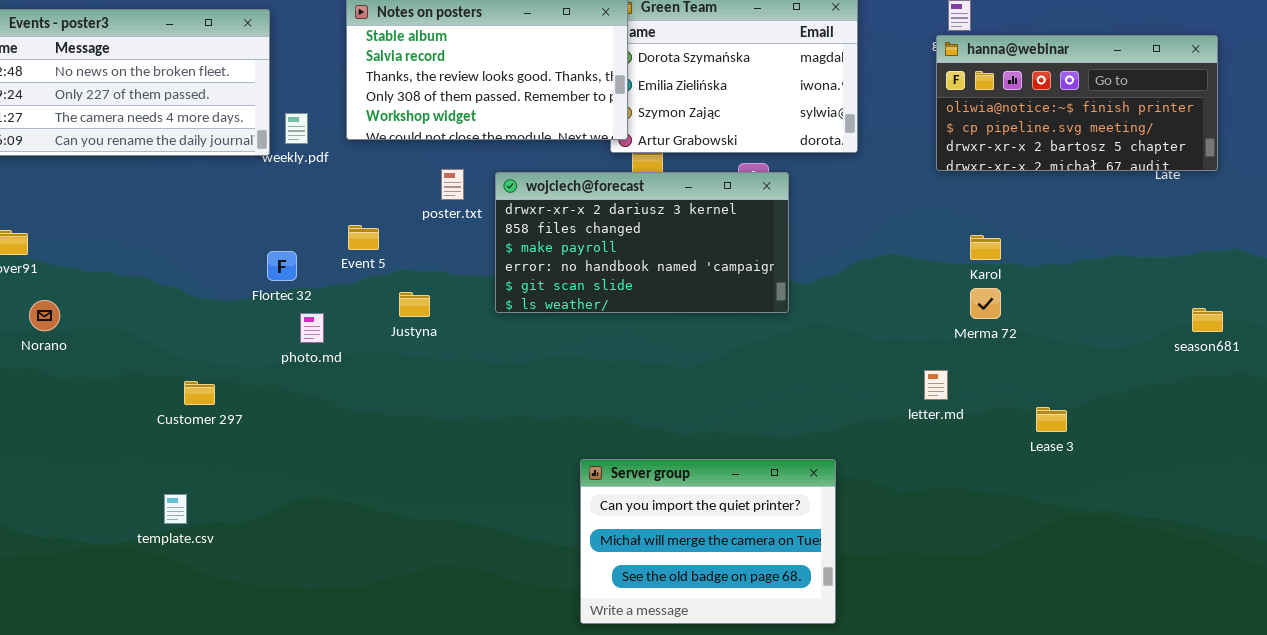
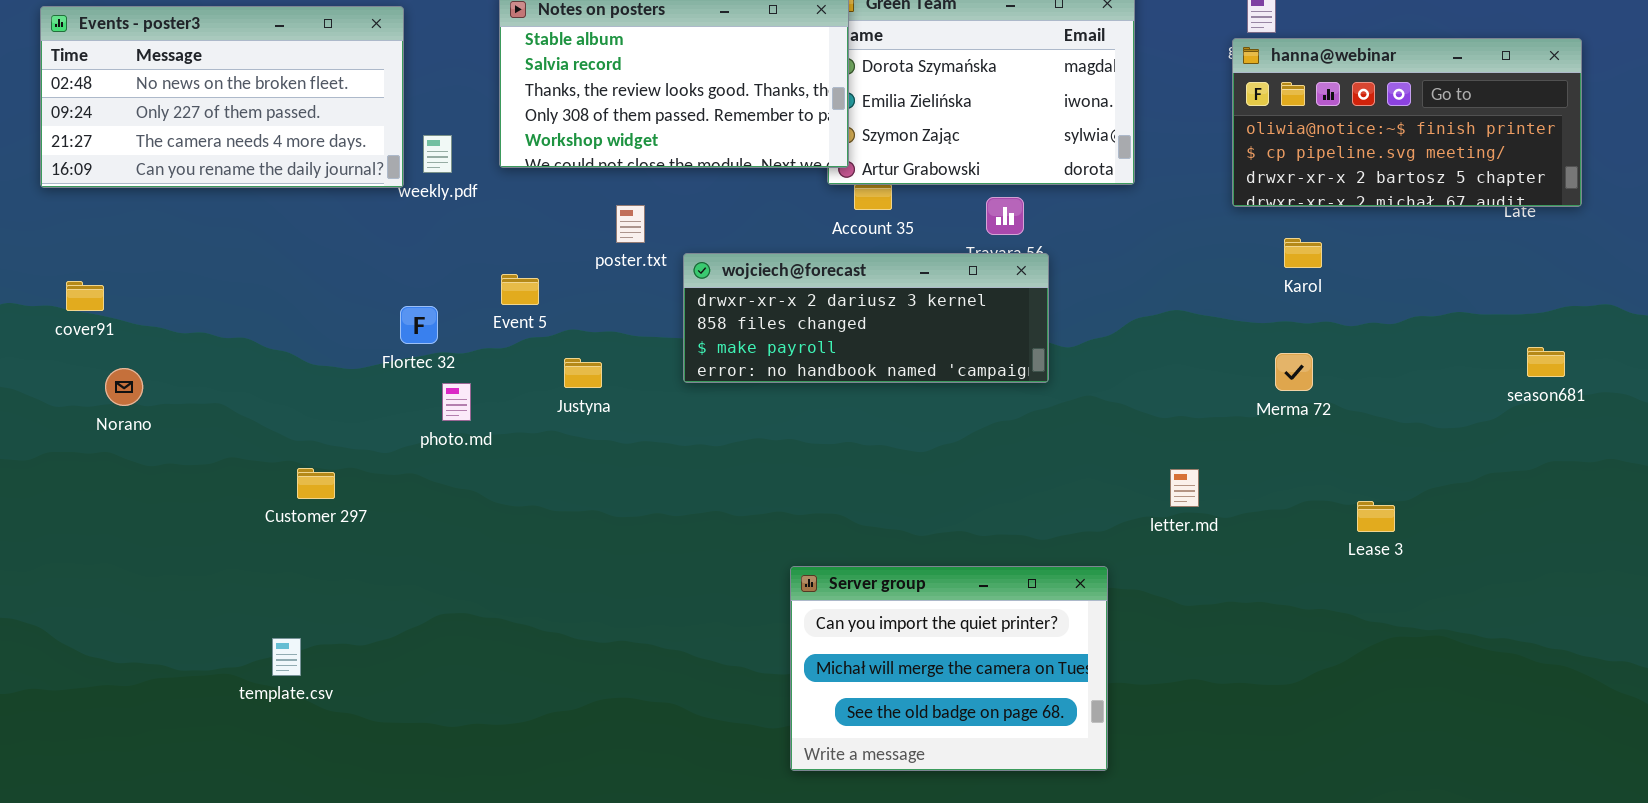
wojciech@forecast: [495,172,789,313] -> [683,253,1049,383], resized
Karol: [970,235,1001,260] -> [1284,238,1322,268], moved
season681: [1192,308,1223,332] -> [1527,347,1565,377], moved
letter.md: [924,370,948,400] -> [1170,469,1199,507], moved
template.csv: [164,494,187,524] -> [272,638,301,676], moved

